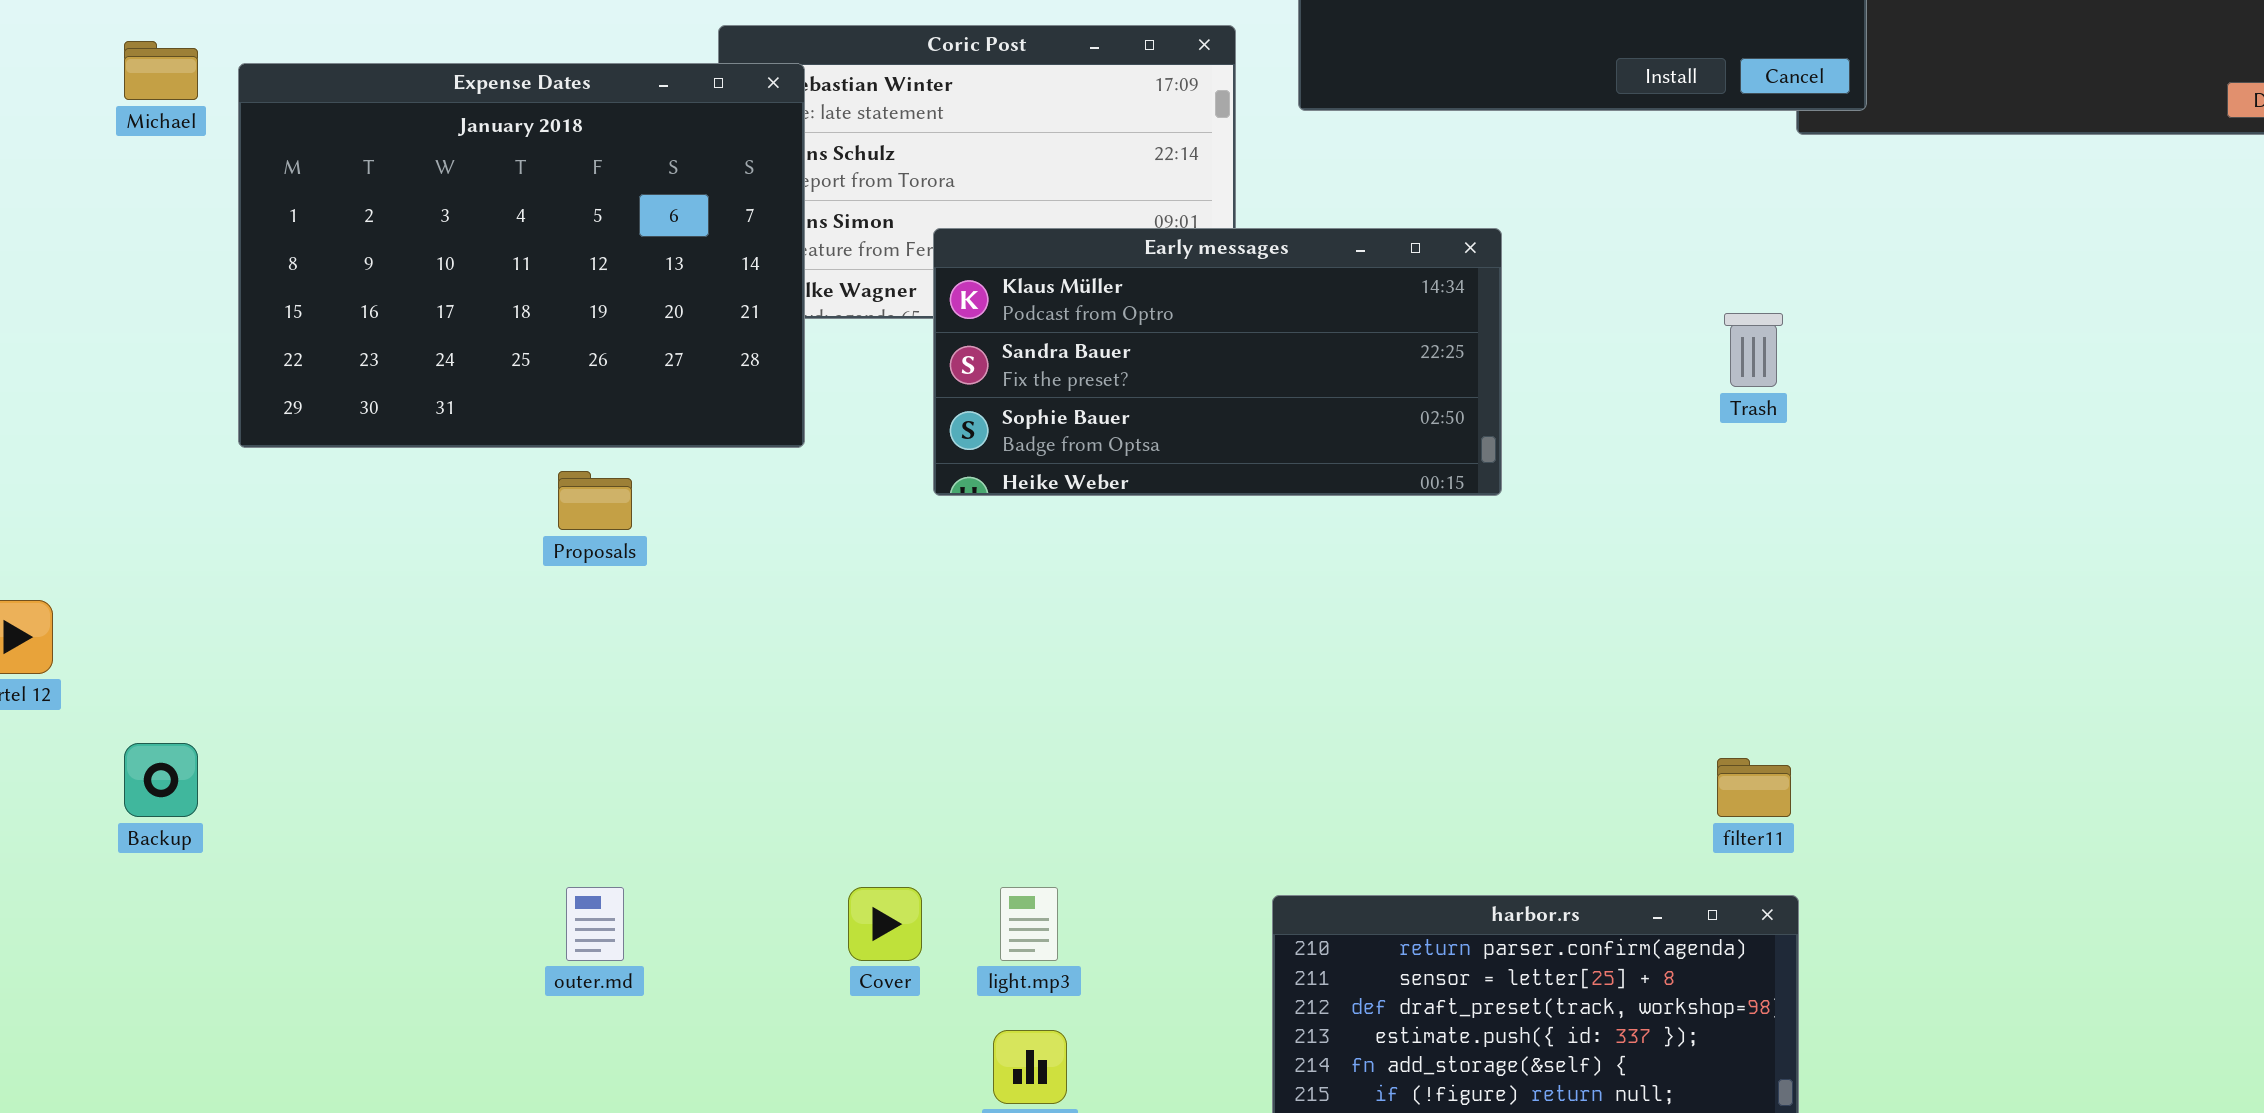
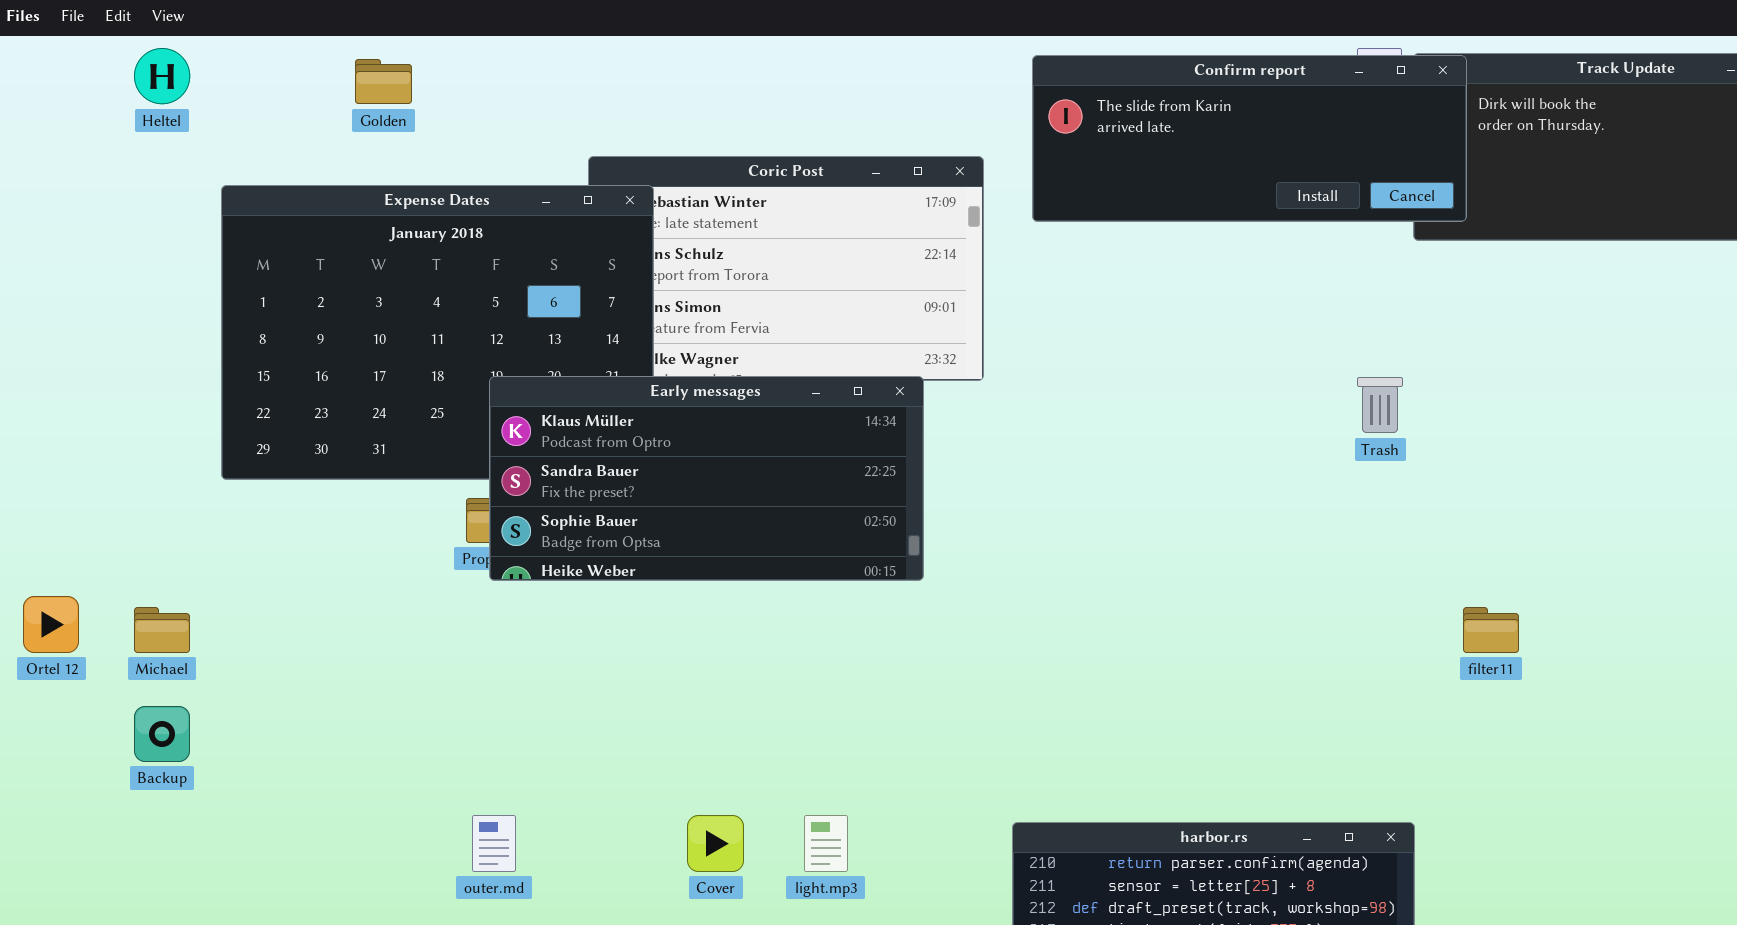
Michael: [124,41,198,100] -> [134,607,190,653], moved
Early messages: [933,228,1502,496] -> [489,376,924,581], moved
filter11: [1717,758,1791,817] -> [1463,607,1519,653], moved

